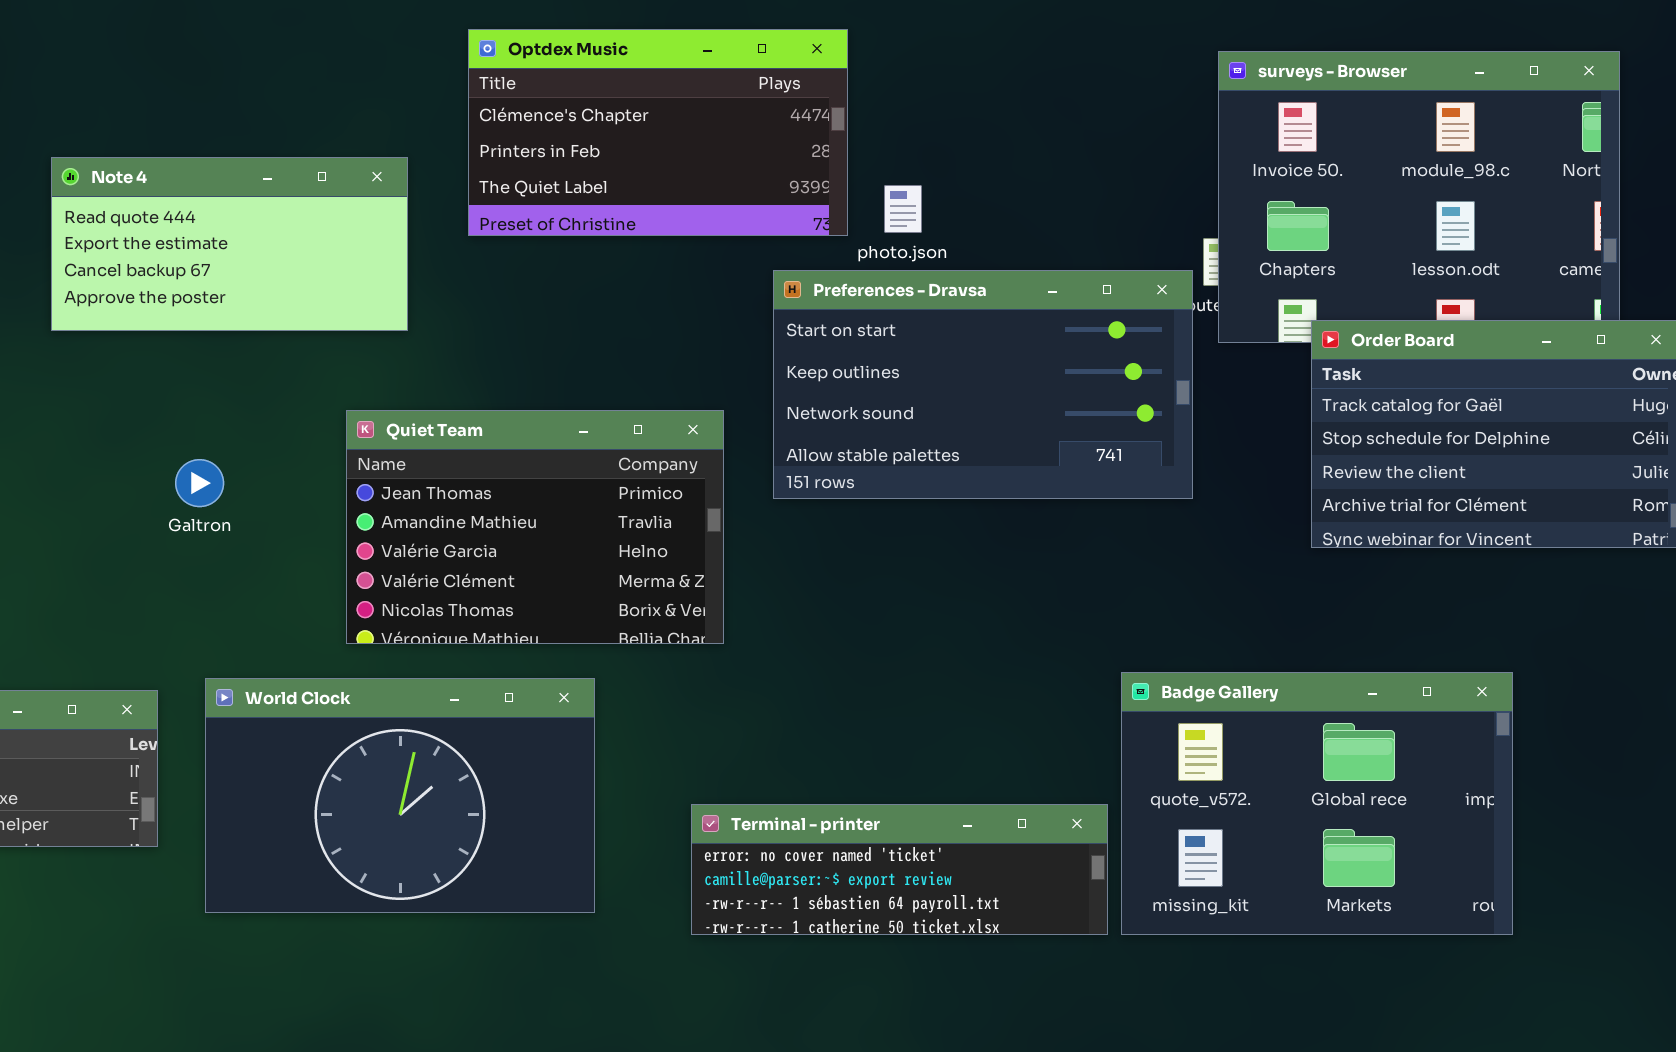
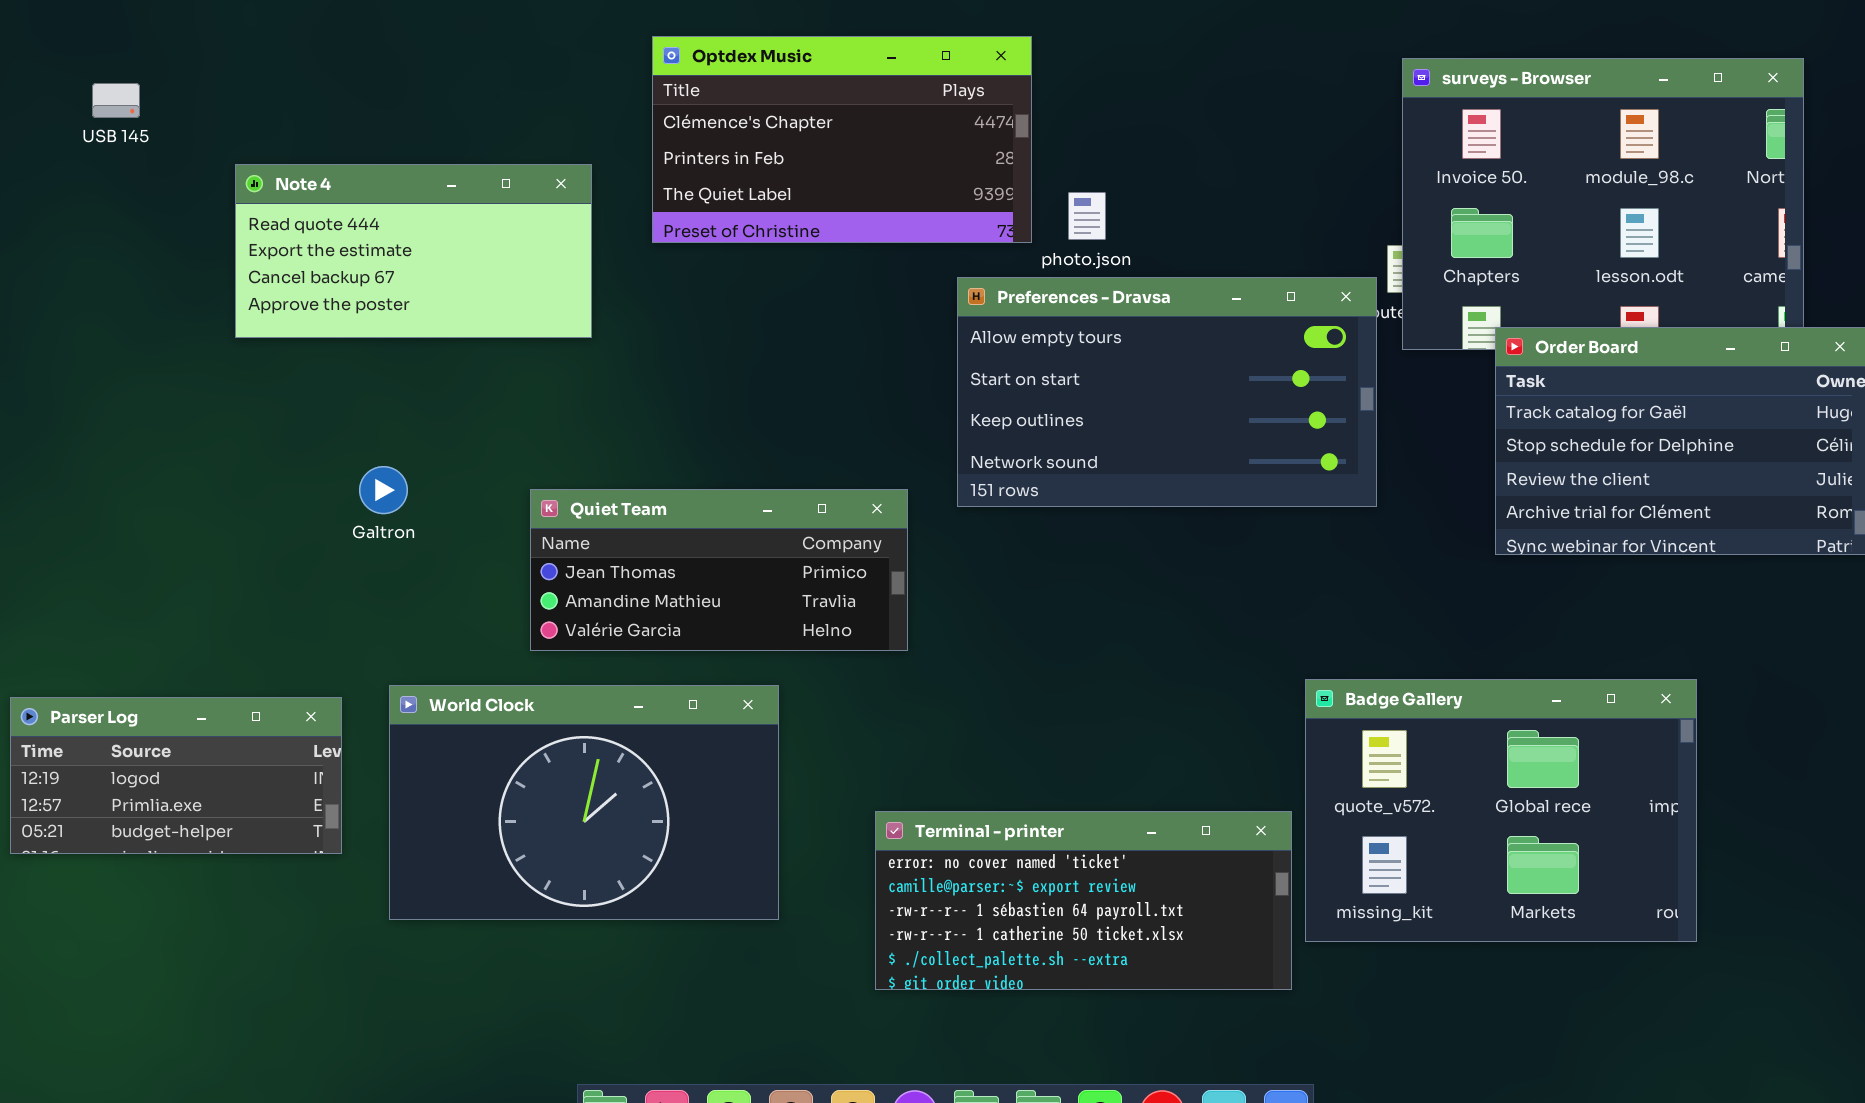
Preferences - Dravsa: [773,270,1193,499] -> [957,277,1377,507], scrolled up 1 row
Quiet Team: [346,410,724,644] -> [530,489,908,651], resized
Terminal - printer: [691,804,1108,935] -> [875,811,1292,990], resized

